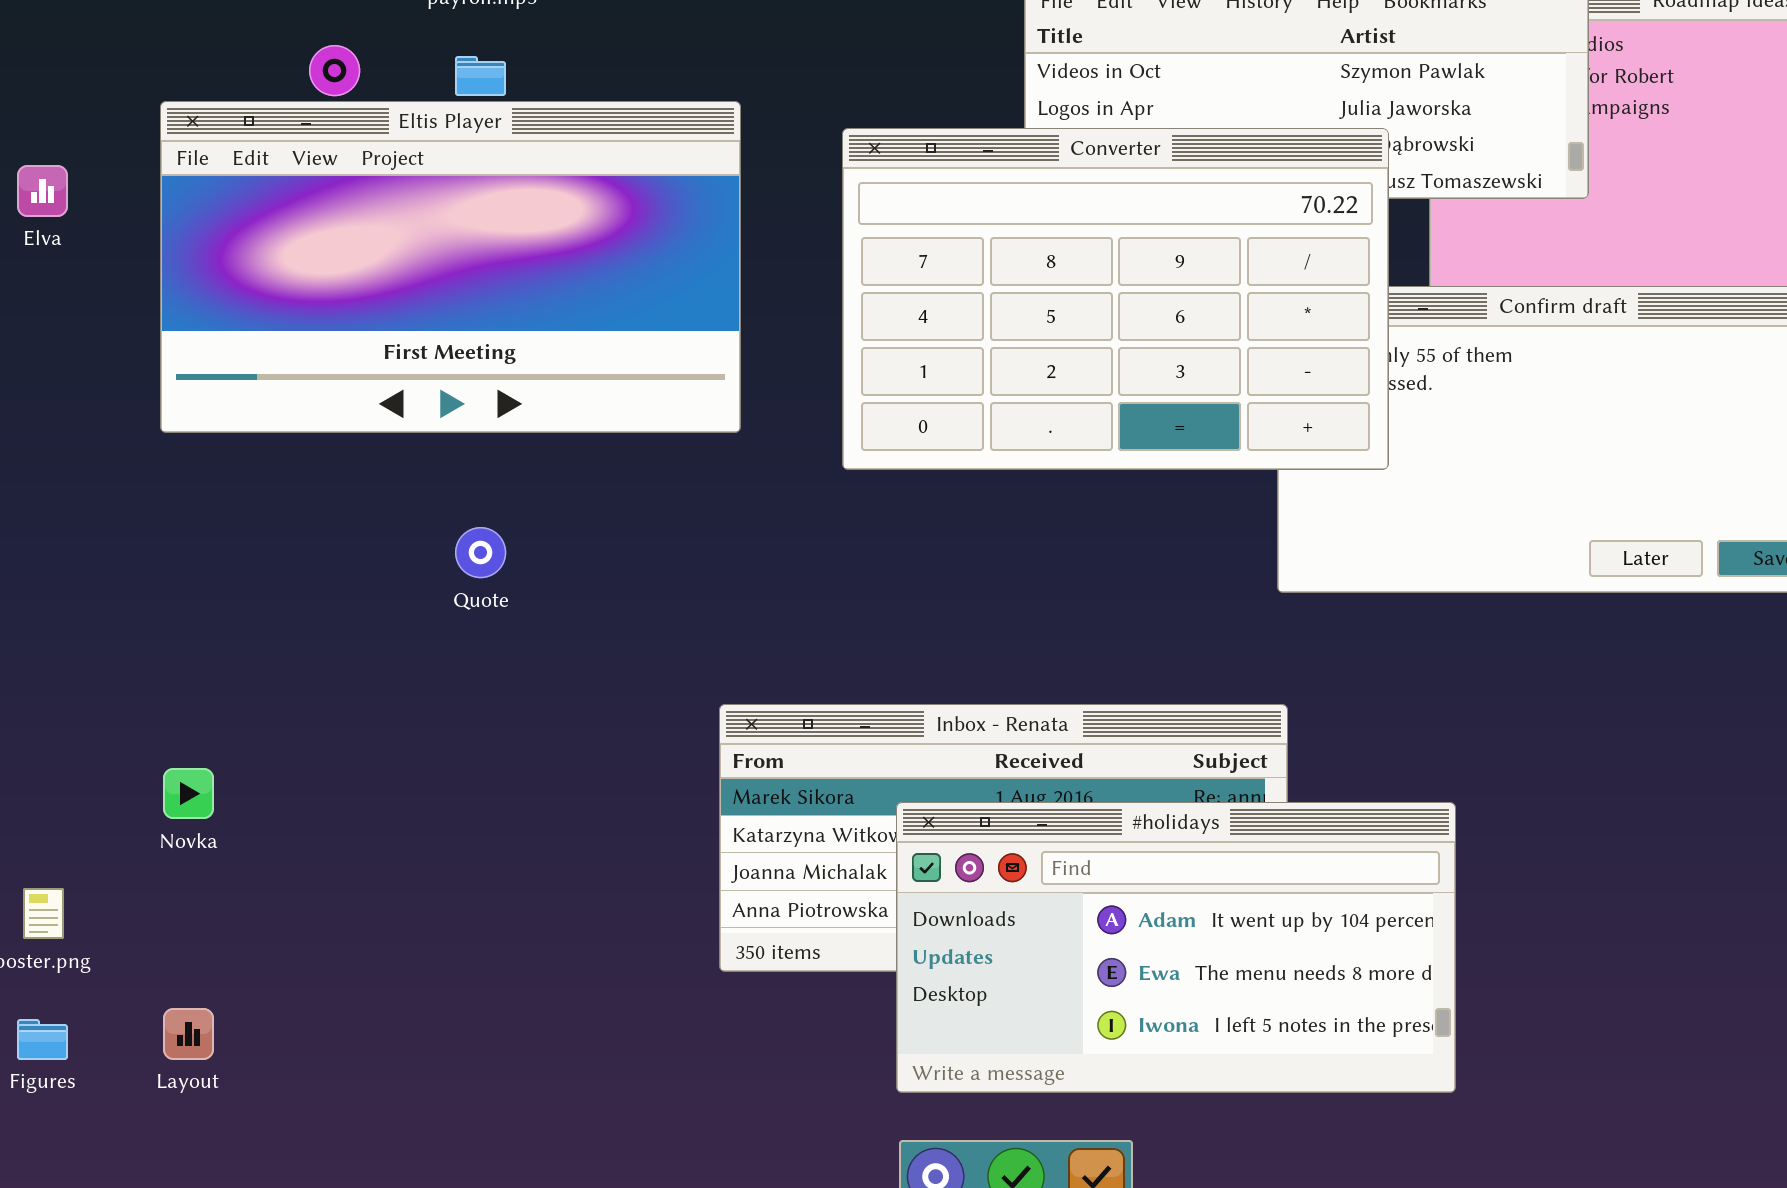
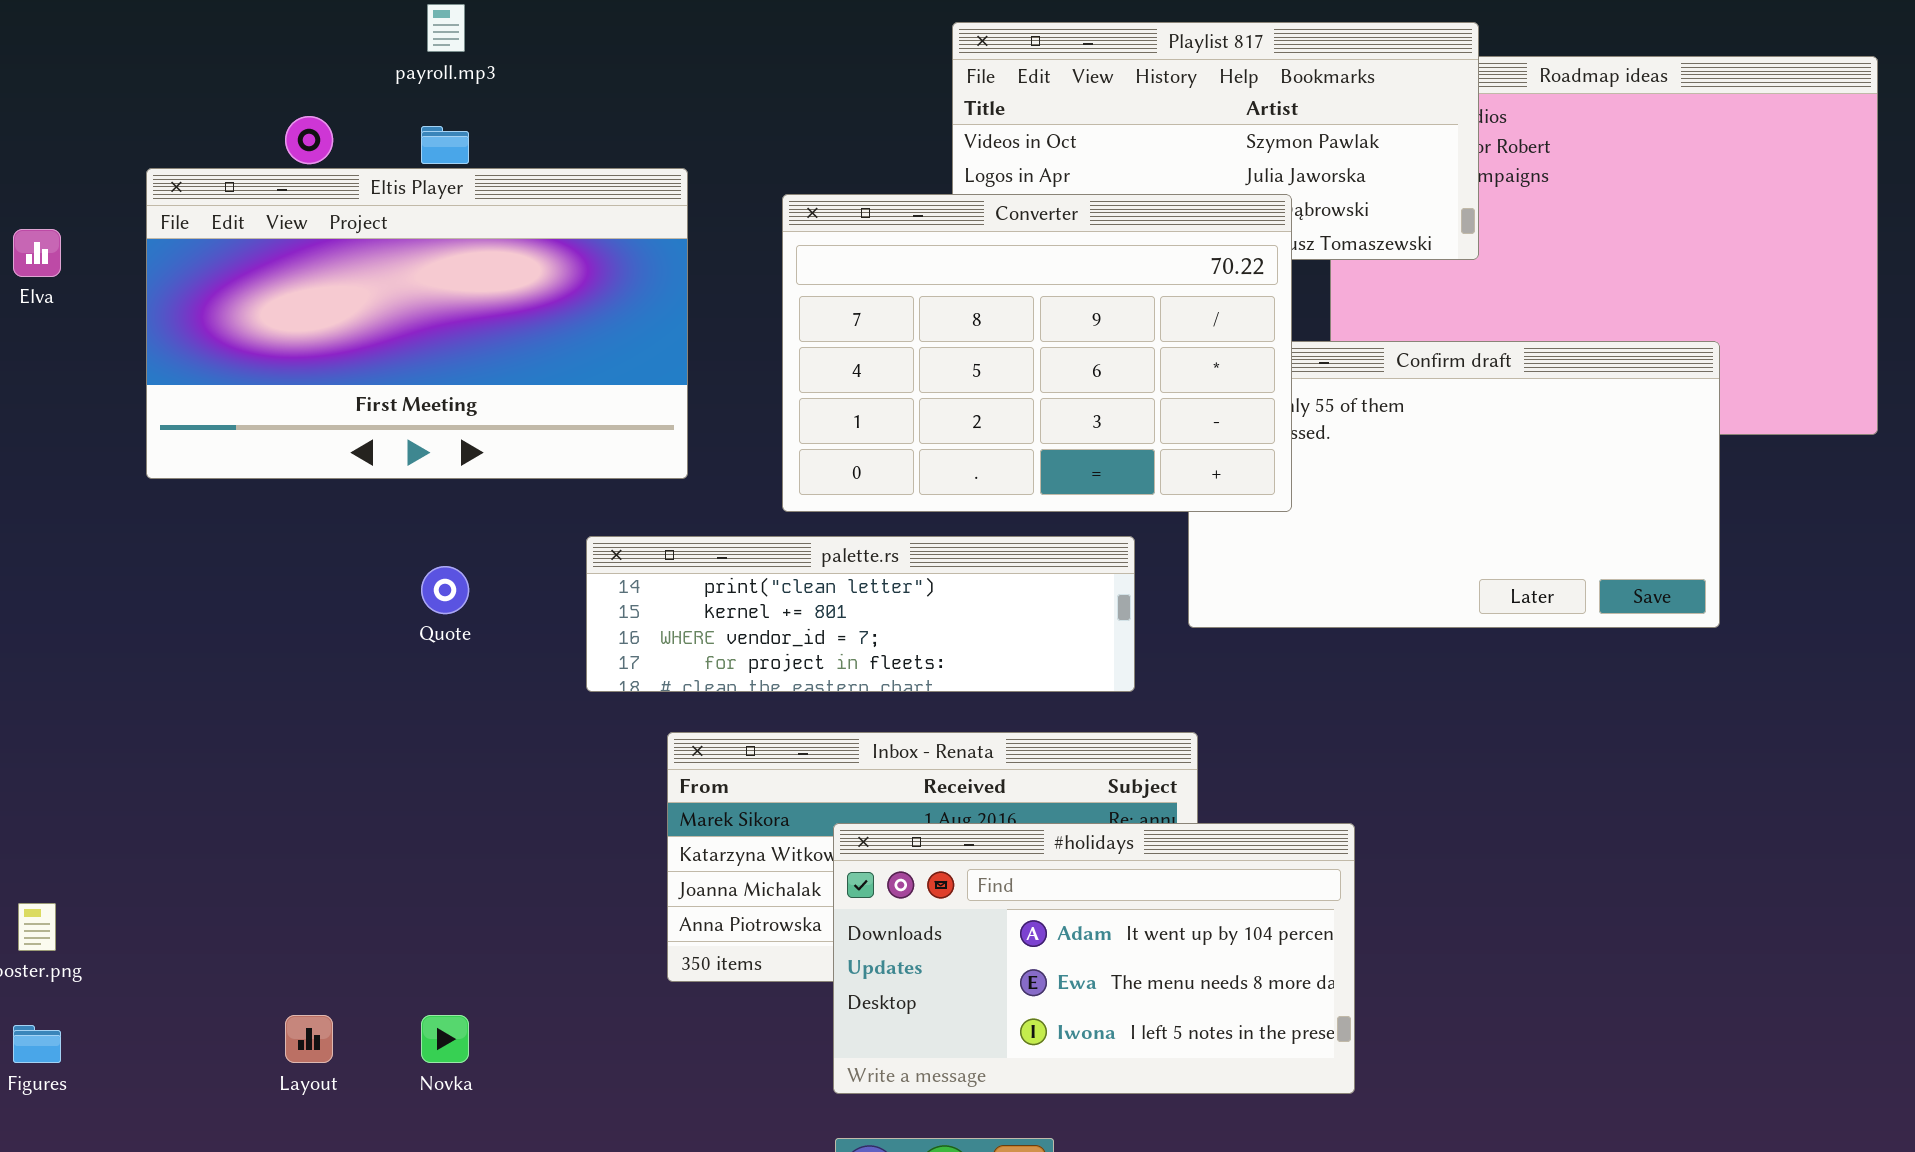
palette.rs: none -> [586,536,1135,692], opened
Novka: [163,768,214,819] -> [421,1015,469,1063], moved
Layout: [163,1008,214,1060] -> [285,1015,333,1063], moved

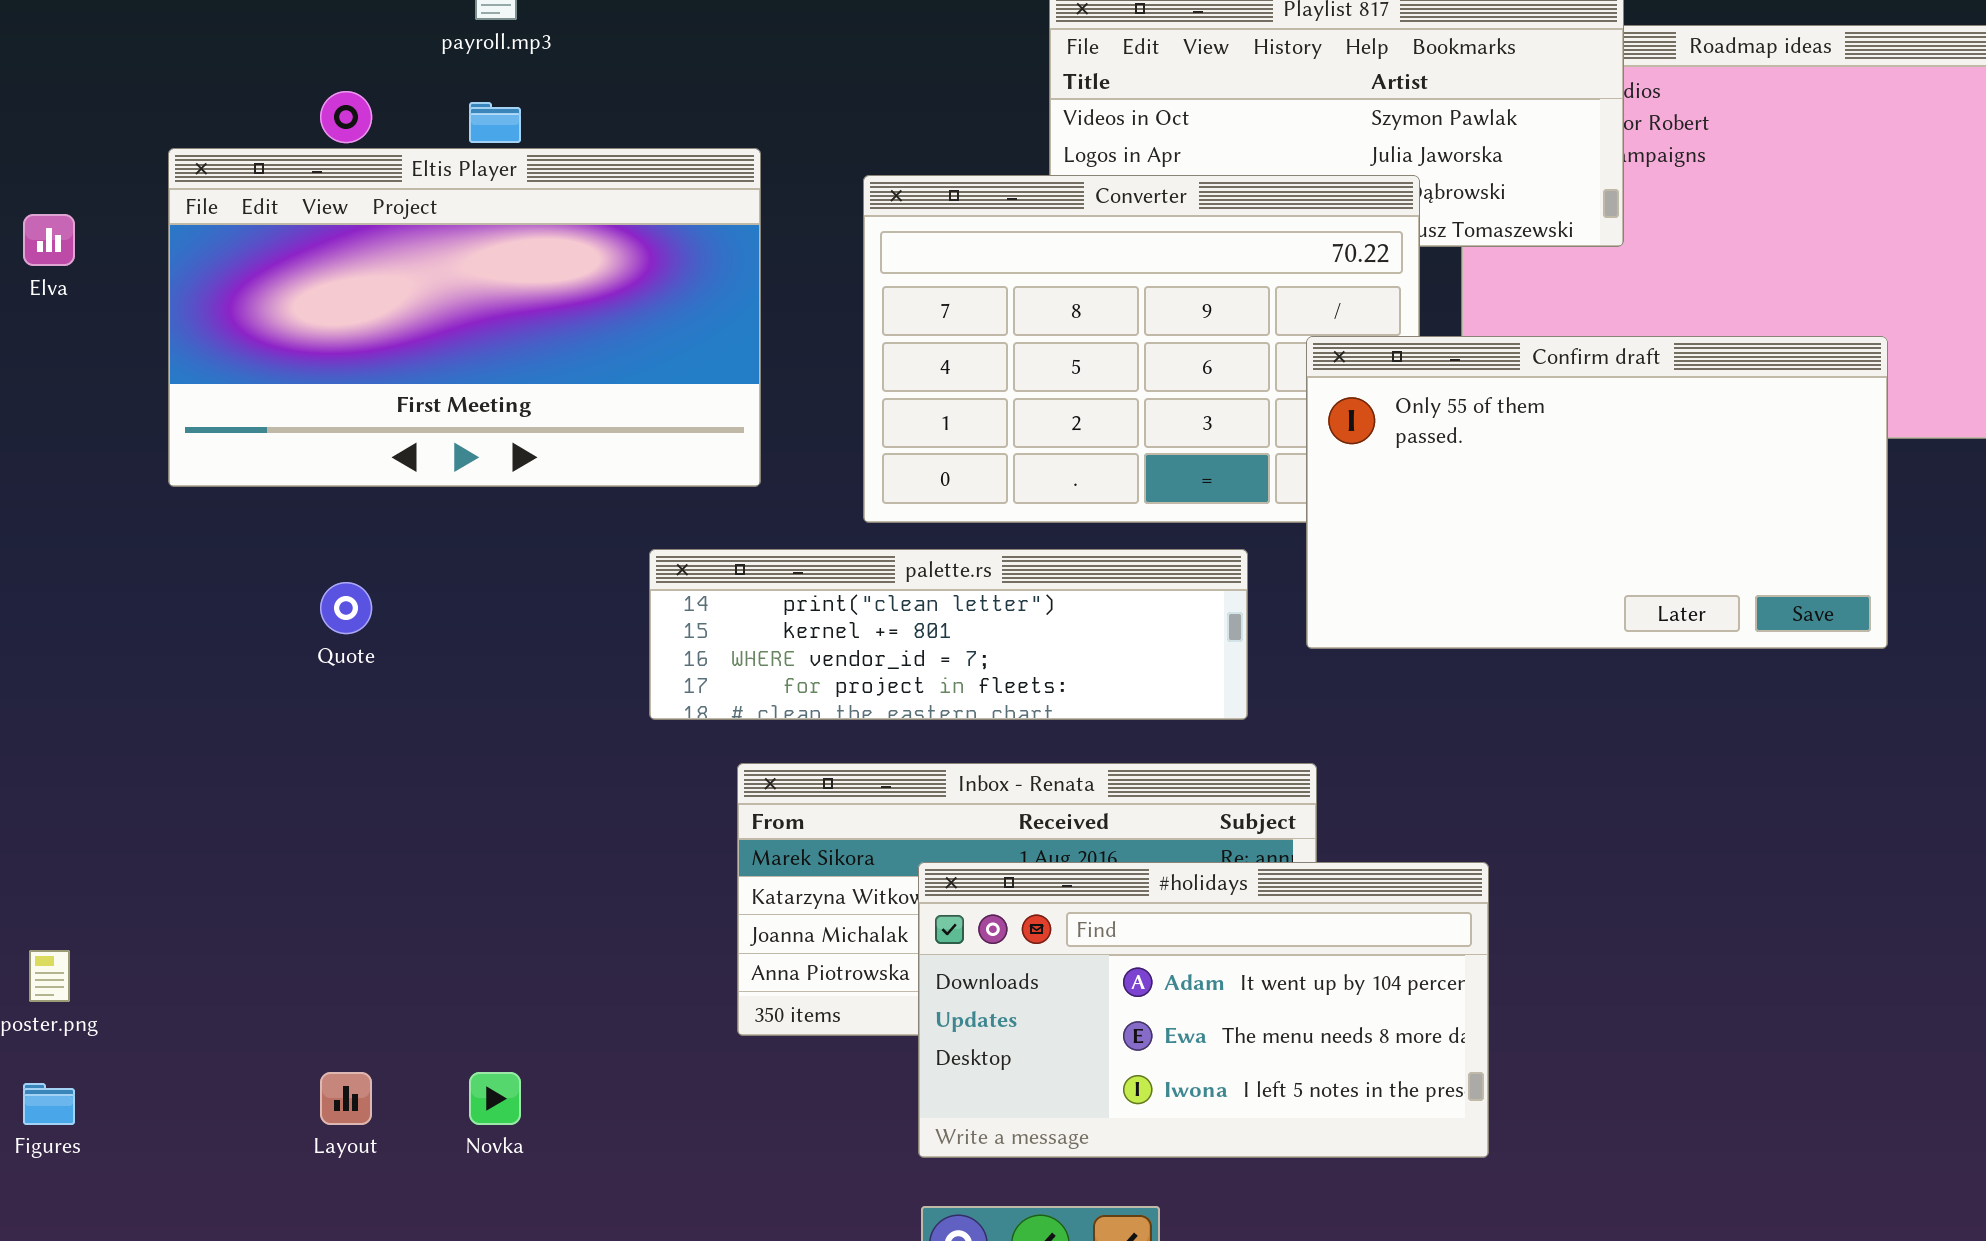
Confirm draft: [1188,341,1720,628] -> [1306,336,1888,649], raised
Quote: [421,566,469,614] -> [320,582,372,634], moved

